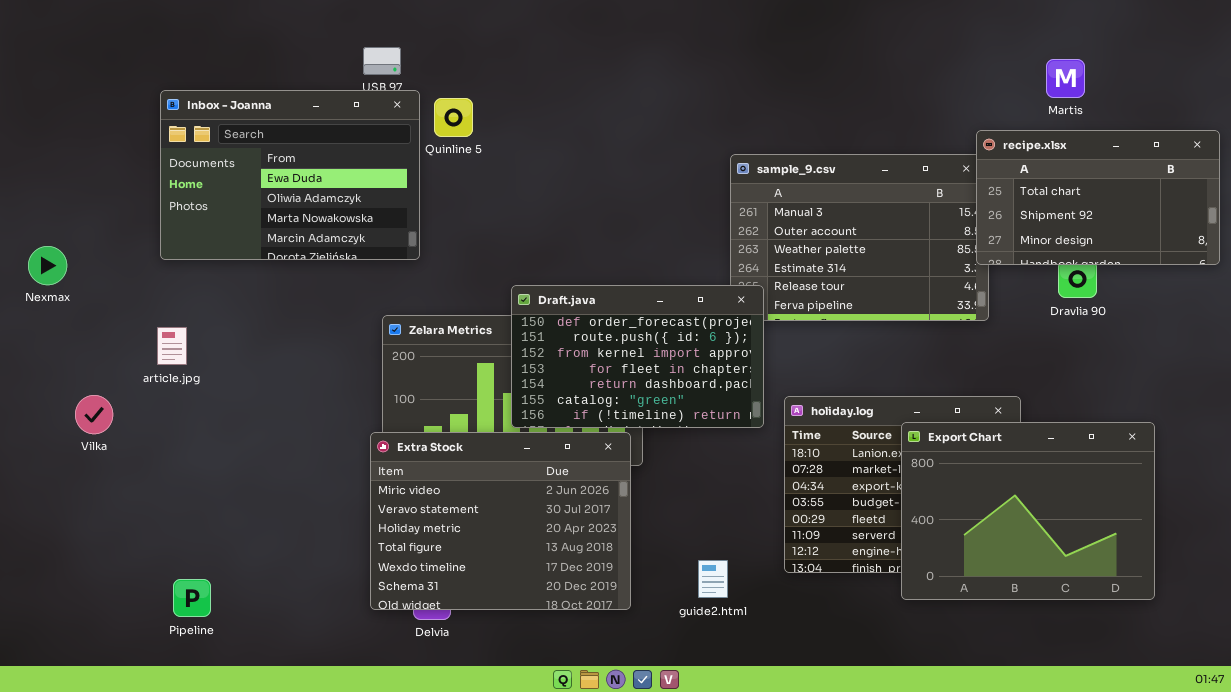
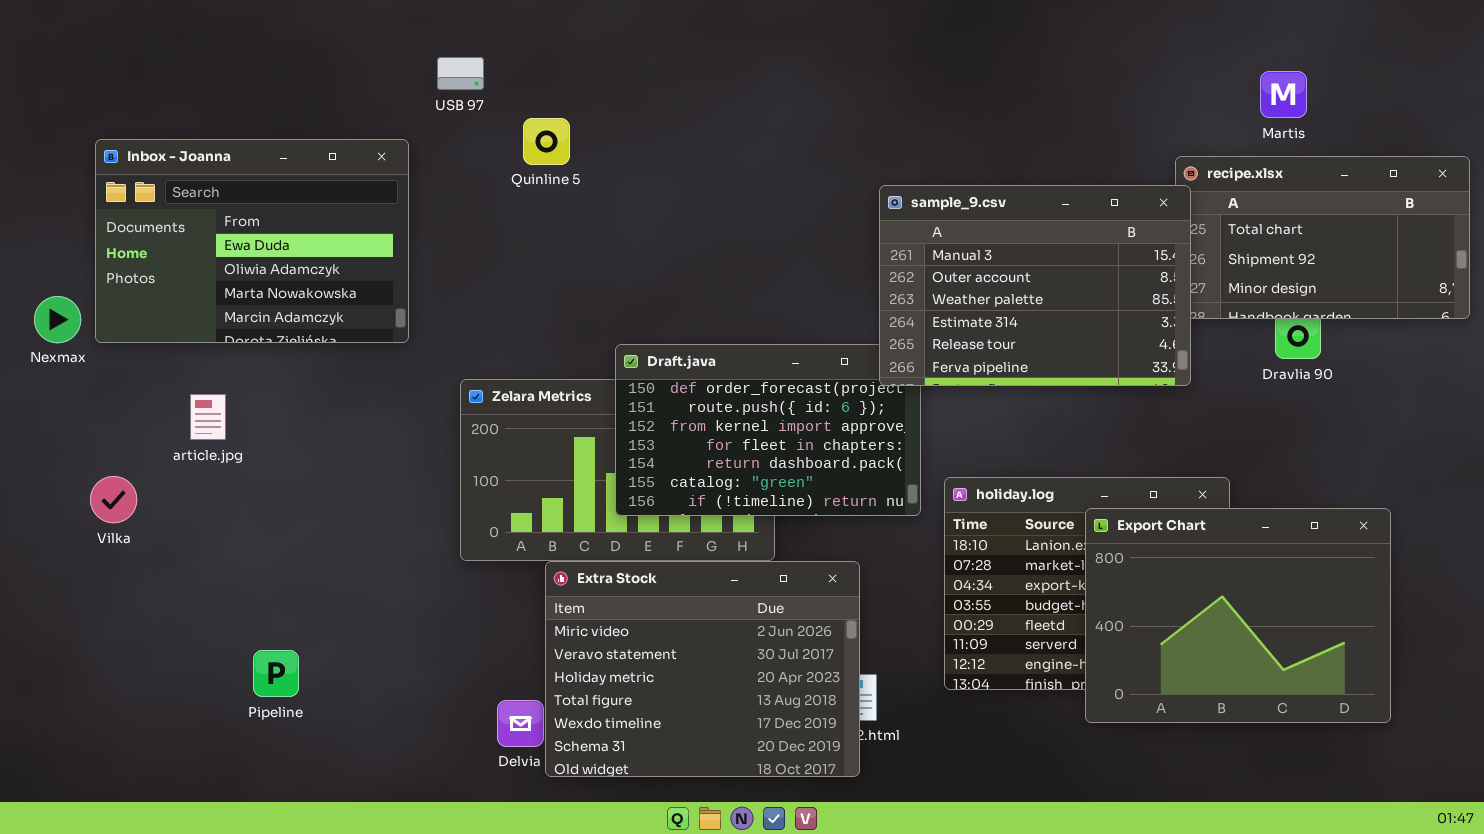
Inbox - Joanna: [160,90,420,260] -> [95,139,409,343], moved
sample_9.csv: [730,154,989,321] -> [879,185,1191,386], raised
Extra Stock: [370,432,631,610] -> [545,561,860,777], moved
Pipeline: [173,579,211,617] -> [253,650,299,697], moved

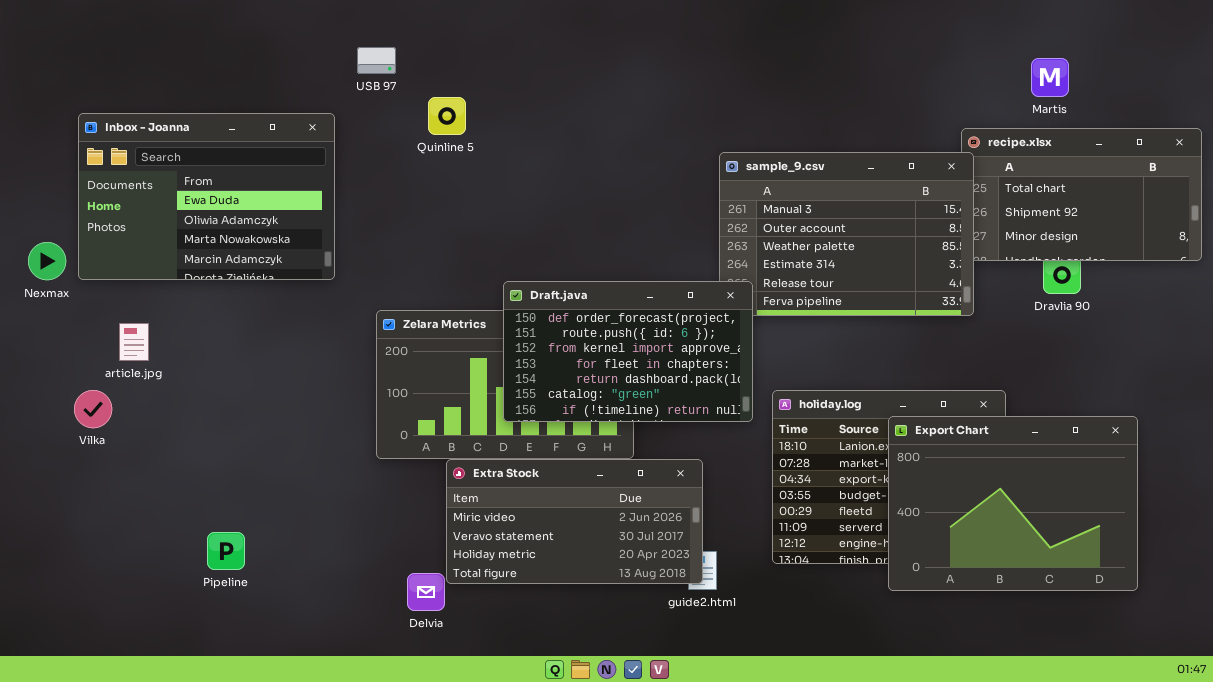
Draft.java: [615,344,921,516] -> [503,281,753,422], raised
article.jpg: [190,394,226,440] -> [119,323,149,361], moved
Extra Stock: [545,561,860,777] -> [446,459,703,584], resized

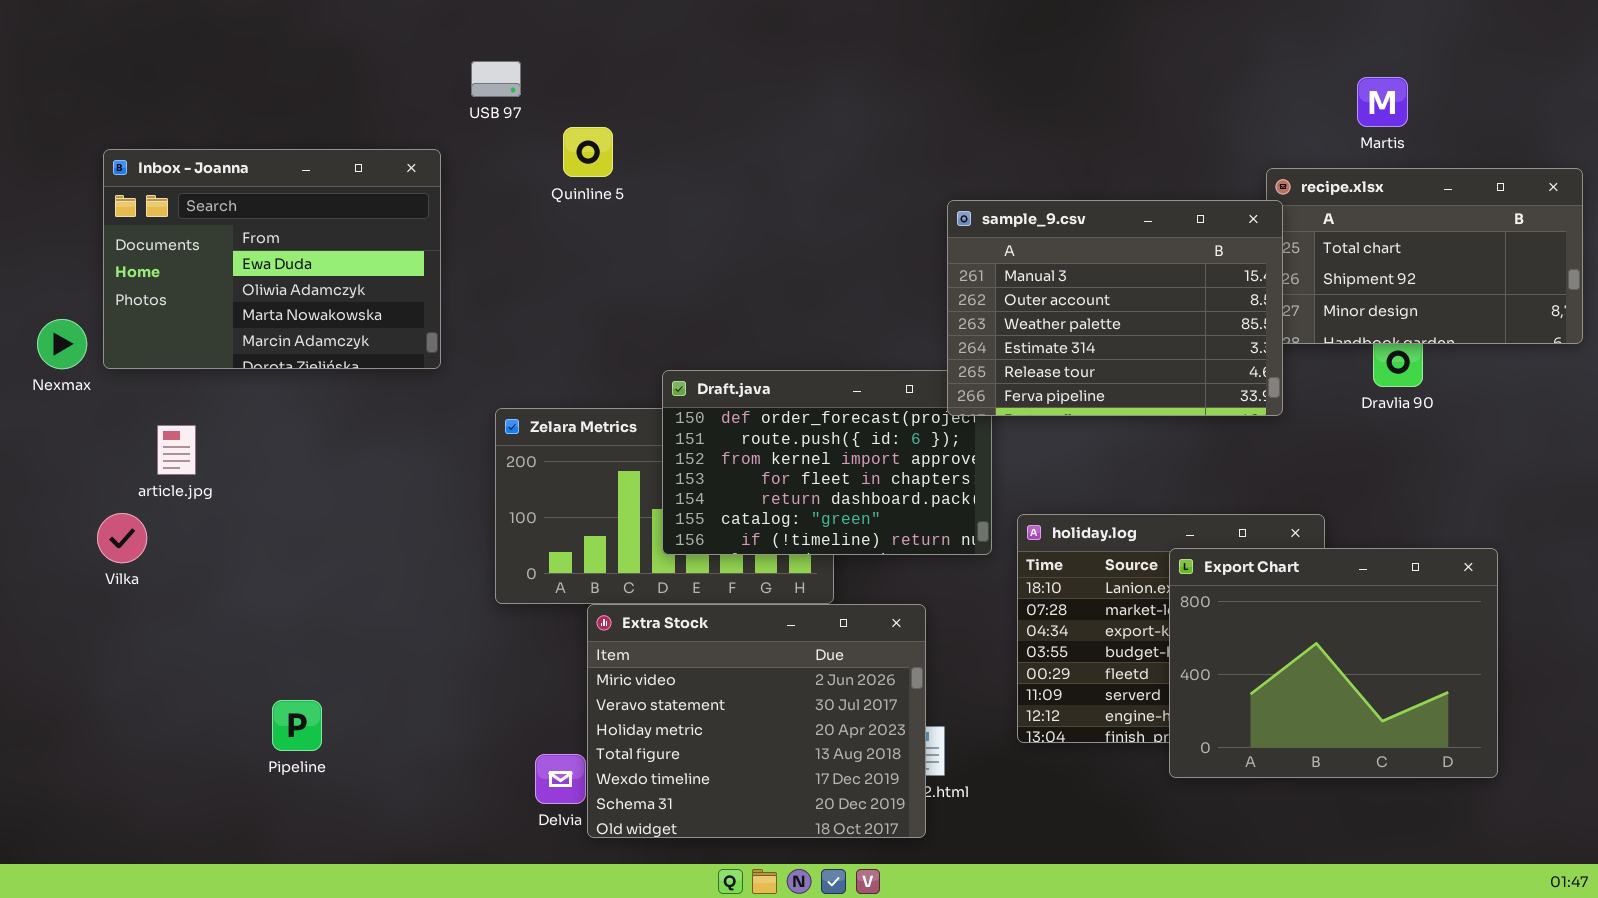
sample_9.csv: [719,152,974,316] -> [947,200,1283,416], raised
Extra Stock: [446,459,703,584] -> [587,604,926,838], resized

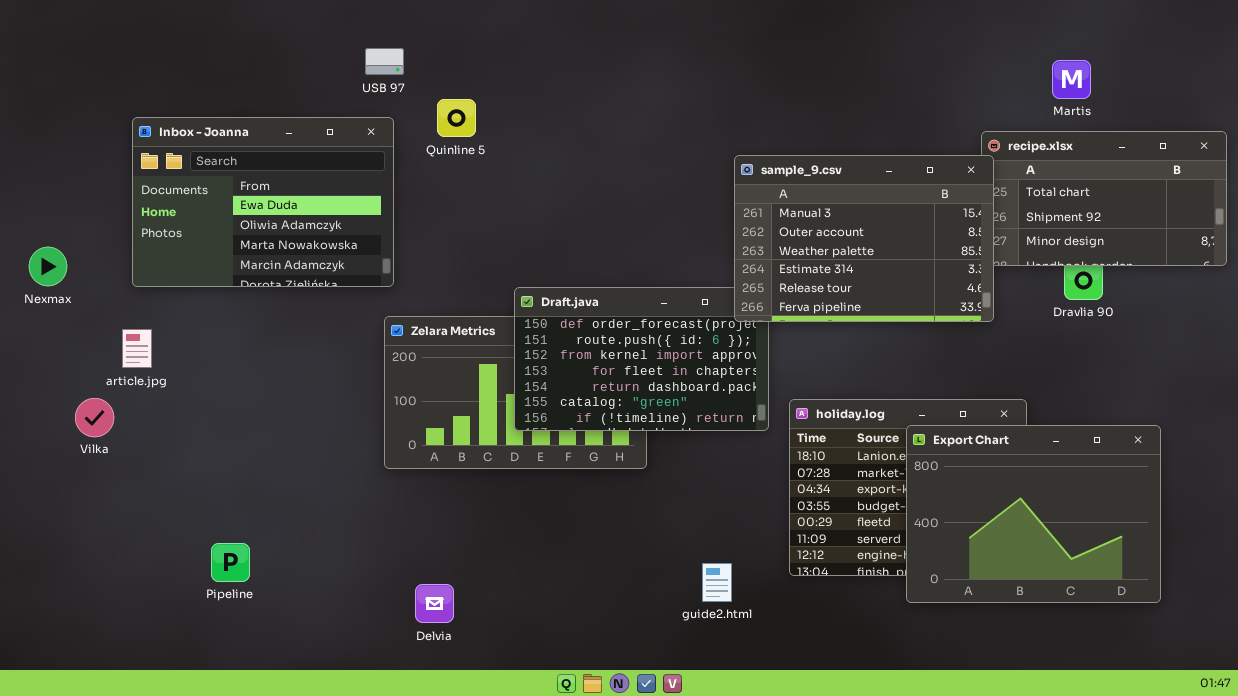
Inbox - Joanna: [103,149,441,369] -> [132,117,394,287], moved
Extra Stock: [587,604,926,838] -> none, closed

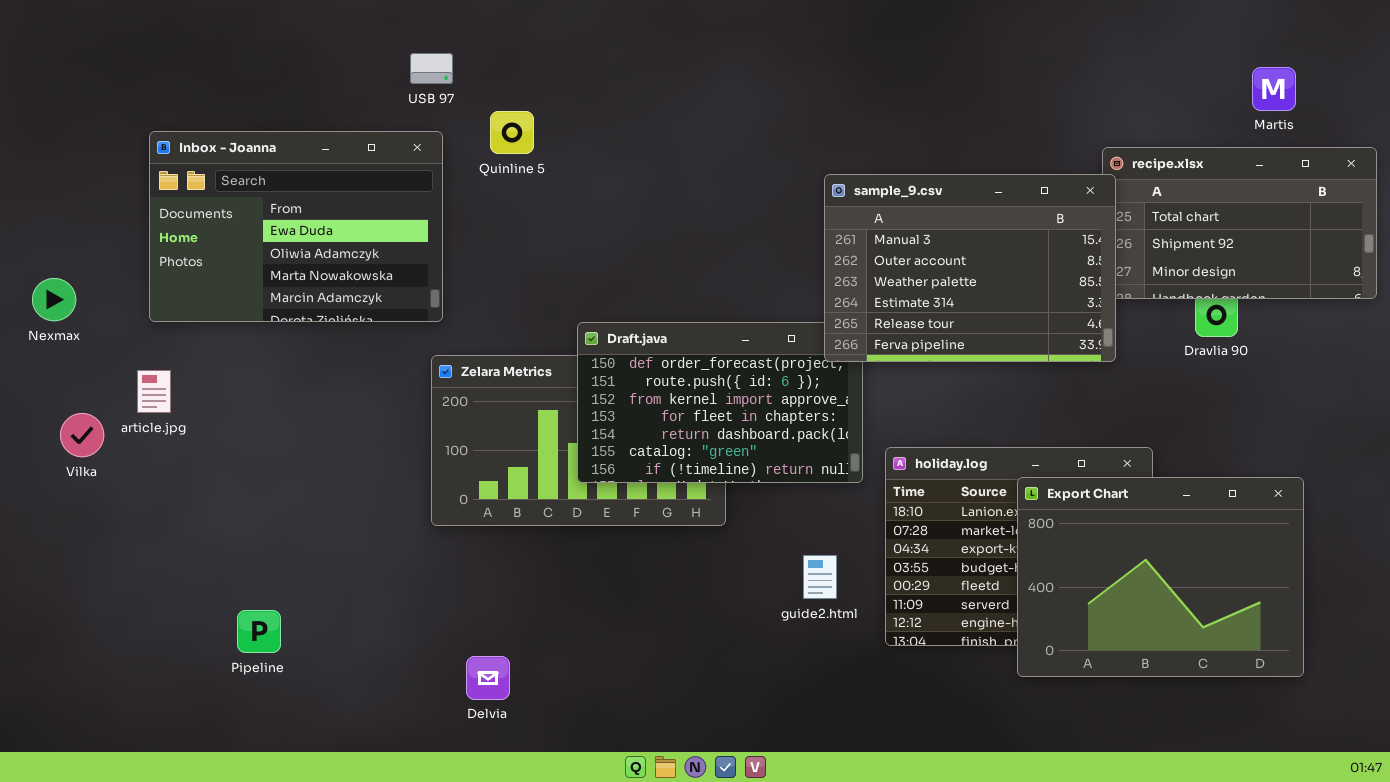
Martis: [1052,60,1091,99] -> [1252,67,1296,111], moved
Vilka: [75,398,114,437] -> [60,413,104,457], moved
guide2.html: [702,563,732,602] -> [803,555,837,599], moved

